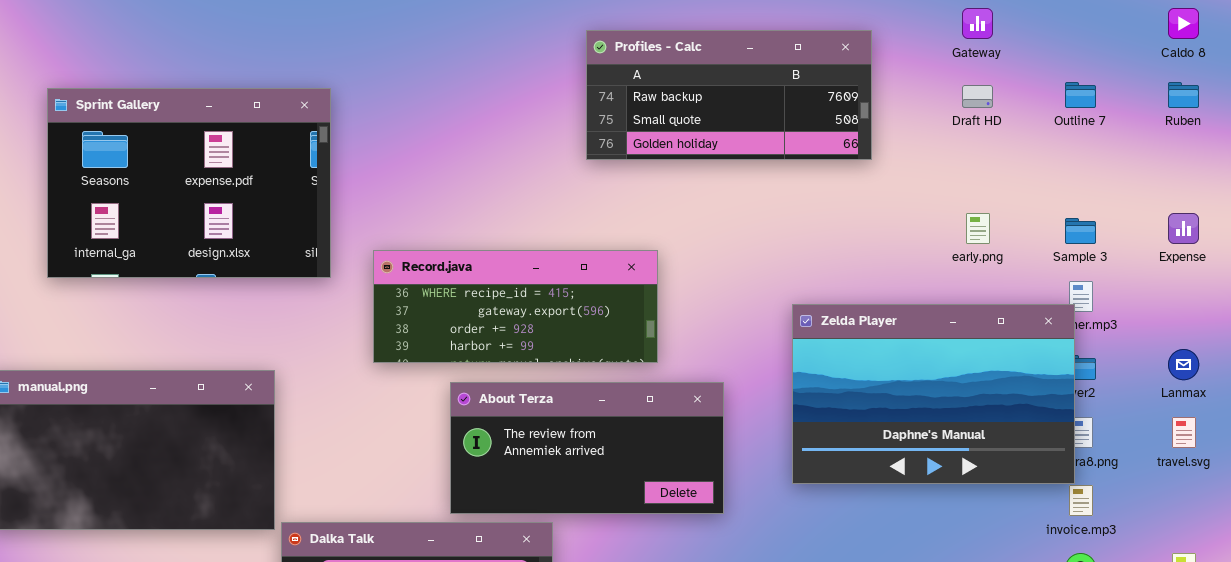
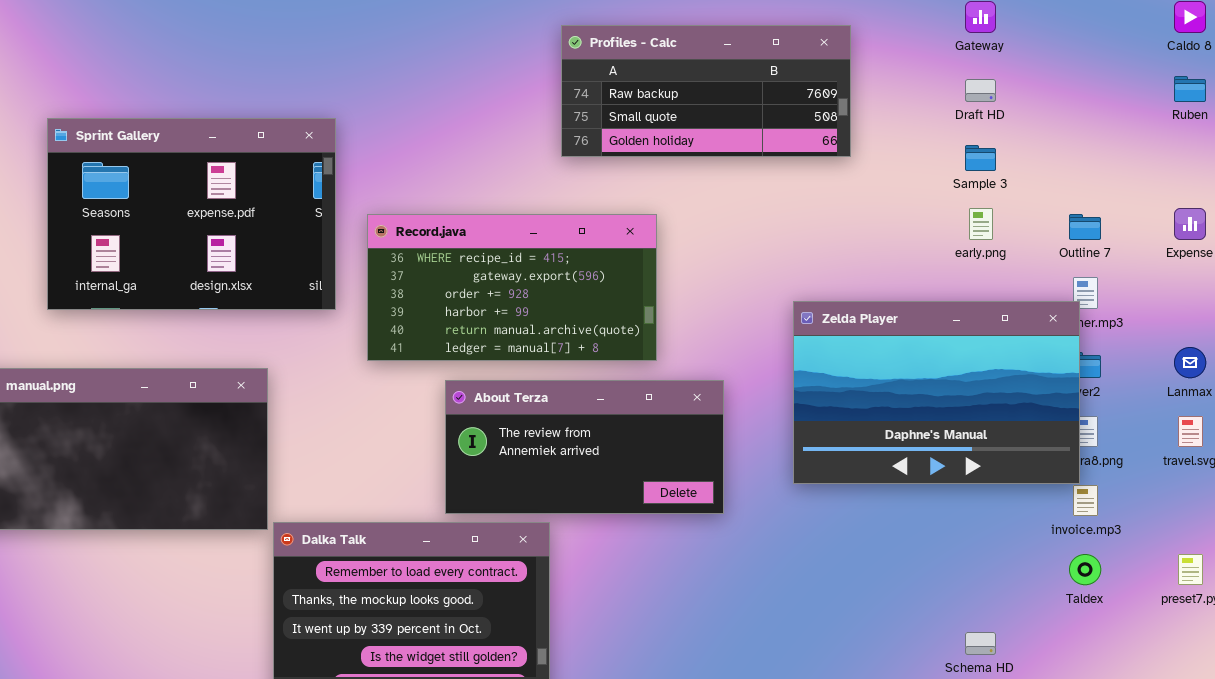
Profiles - Calc: [586,30,872,160] -> [561,25,851,157], moved
Outline 7: [1065,82,1096,108] -> [1069,214,1101,240], moved
Sprint Gallery: [47,88,331,278] -> [47,118,336,310], moved
Sample 3: [1065,218,1096,244] -> [965,145,996,171], moved
Record.java: [373,250,658,363] -> [367,214,657,361], resized

